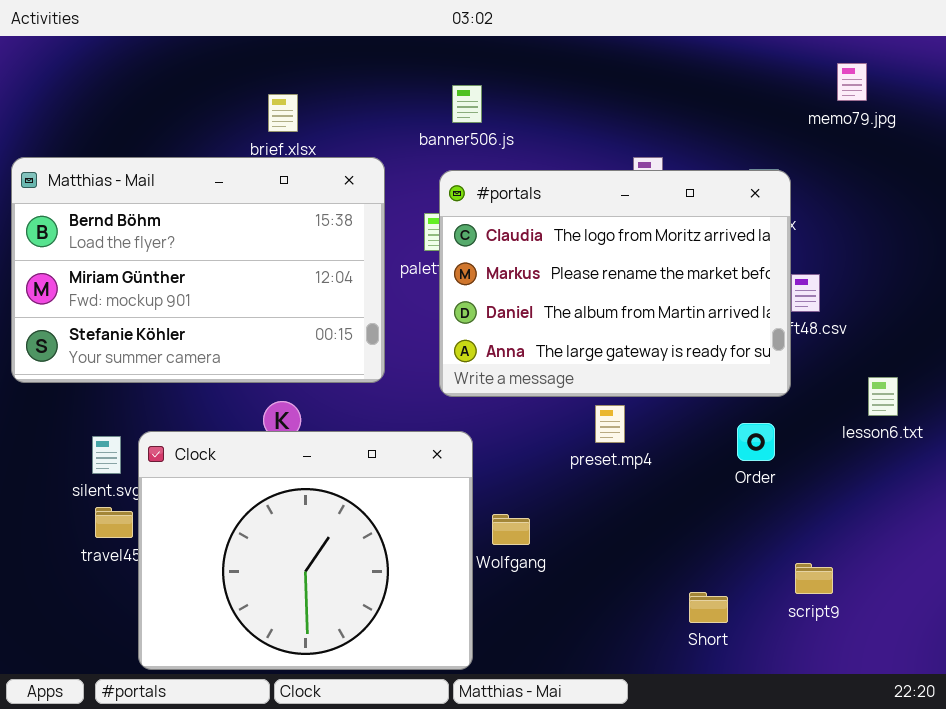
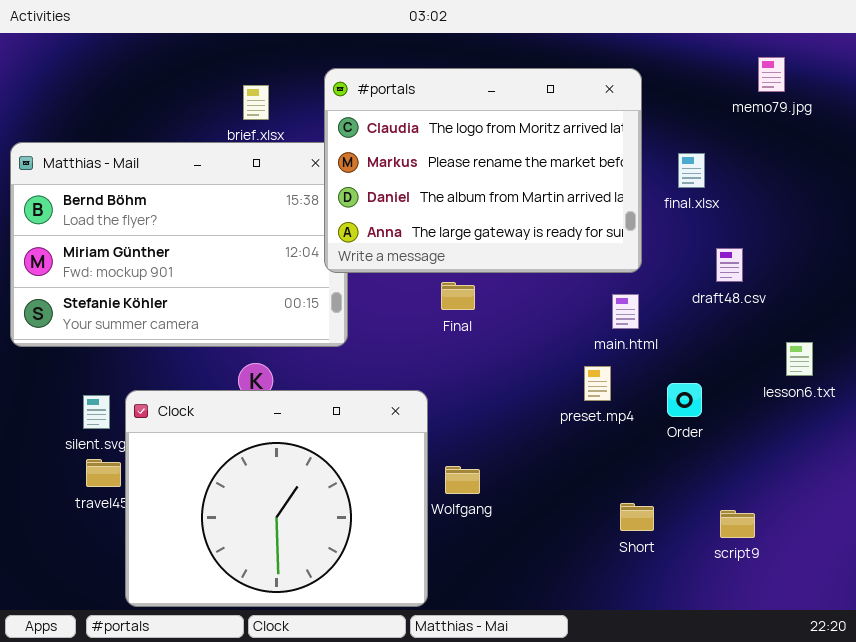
#portals: [439,170,791,397] -> [324,68,642,273], moved
preset.mp4: [595,405,625,443] -> [584,366,611,401], moved
Short: [689,592,728,623] -> [620,503,654,531], moved

